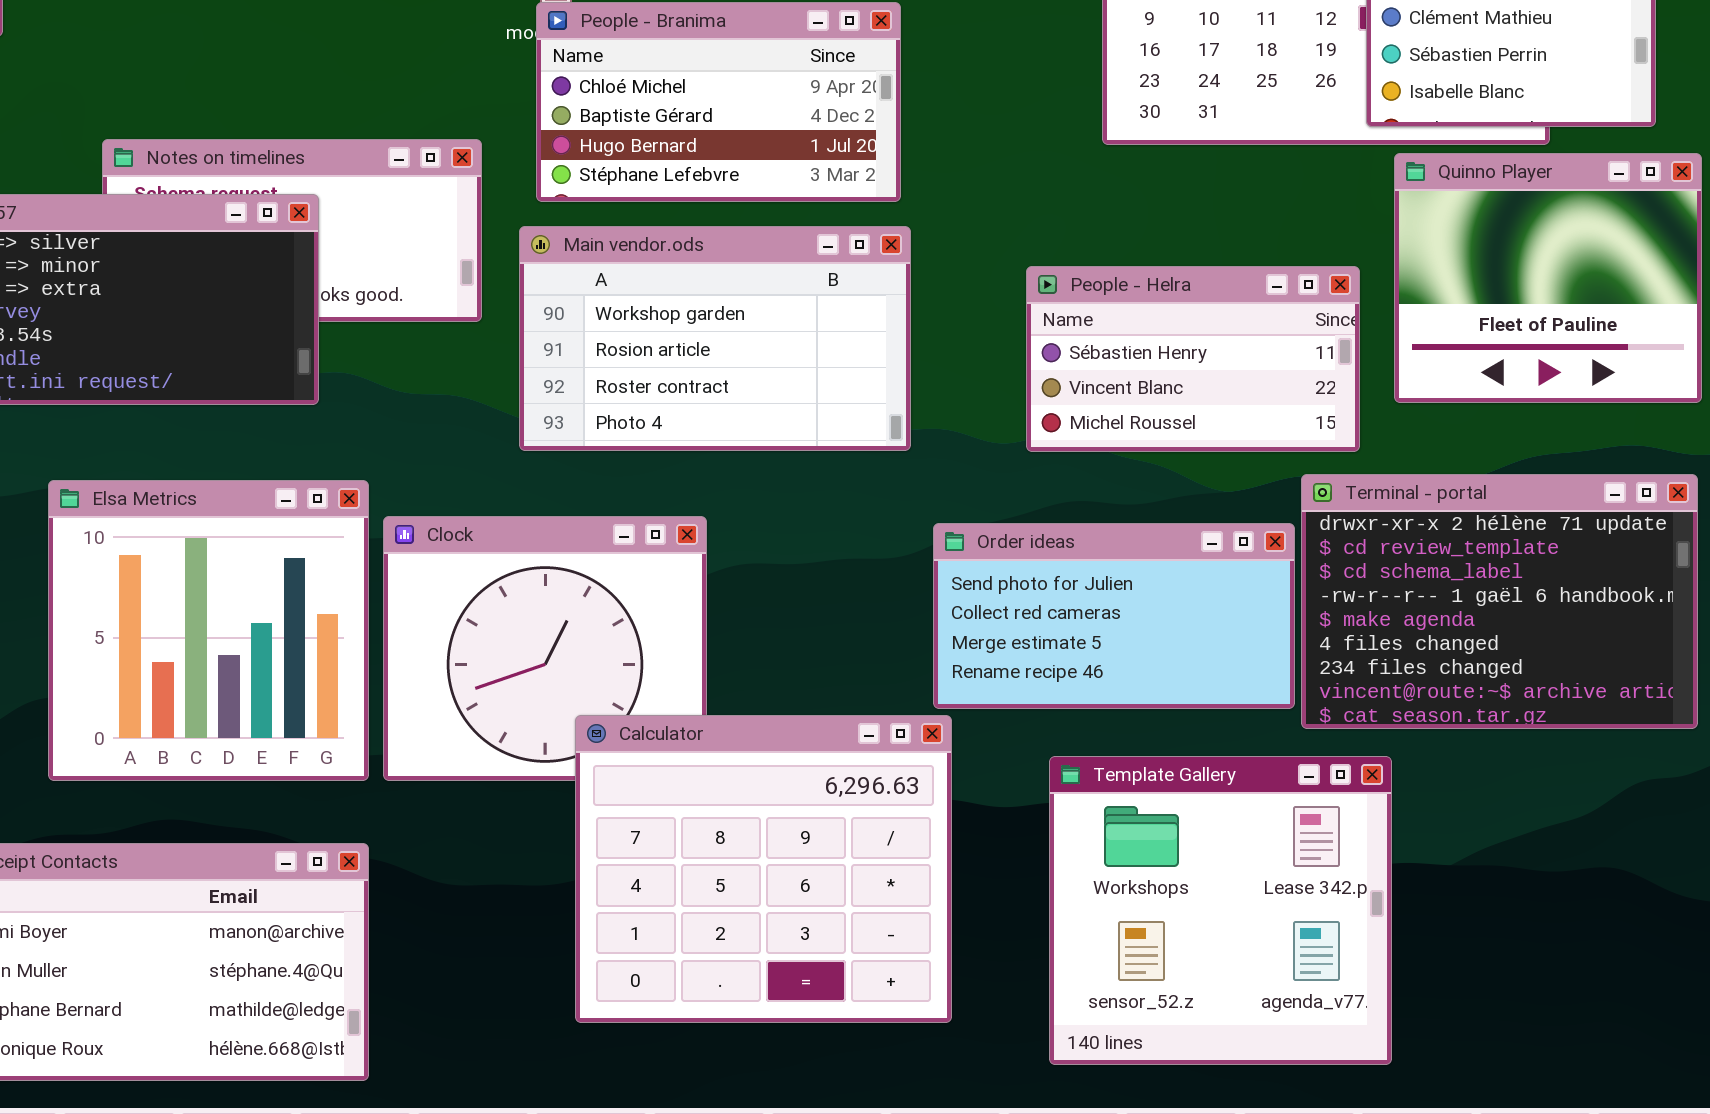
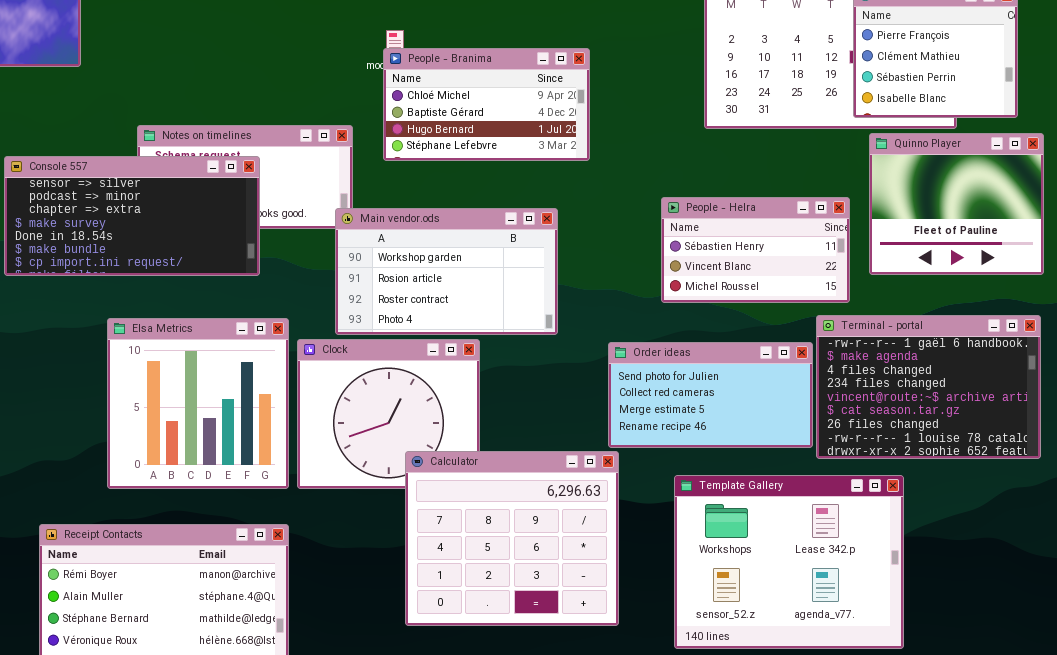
Main vendor.ods: [519,226,911,451] -> [335,208,558,335], moved
Terminal - portal: [1301,474,1698,729] -> [816,315,1041,459], scrolled down 3 rows
Template Gallery: [1049,756,1392,1065] -> [674,475,904,649], resized

